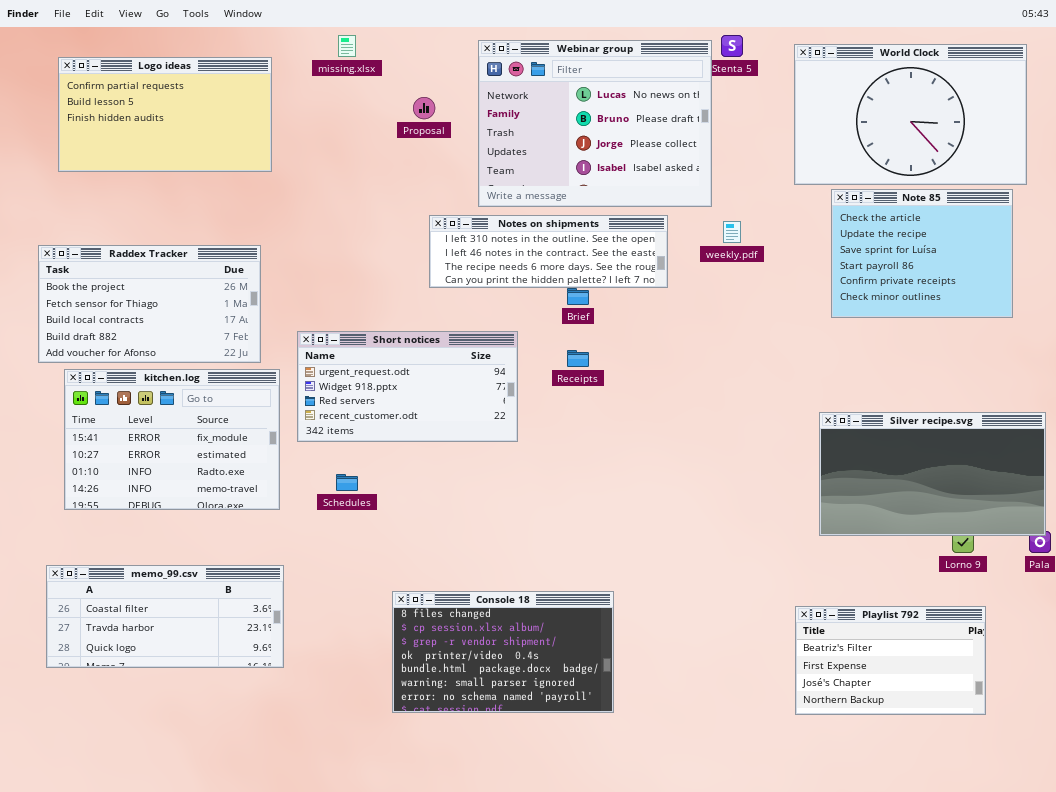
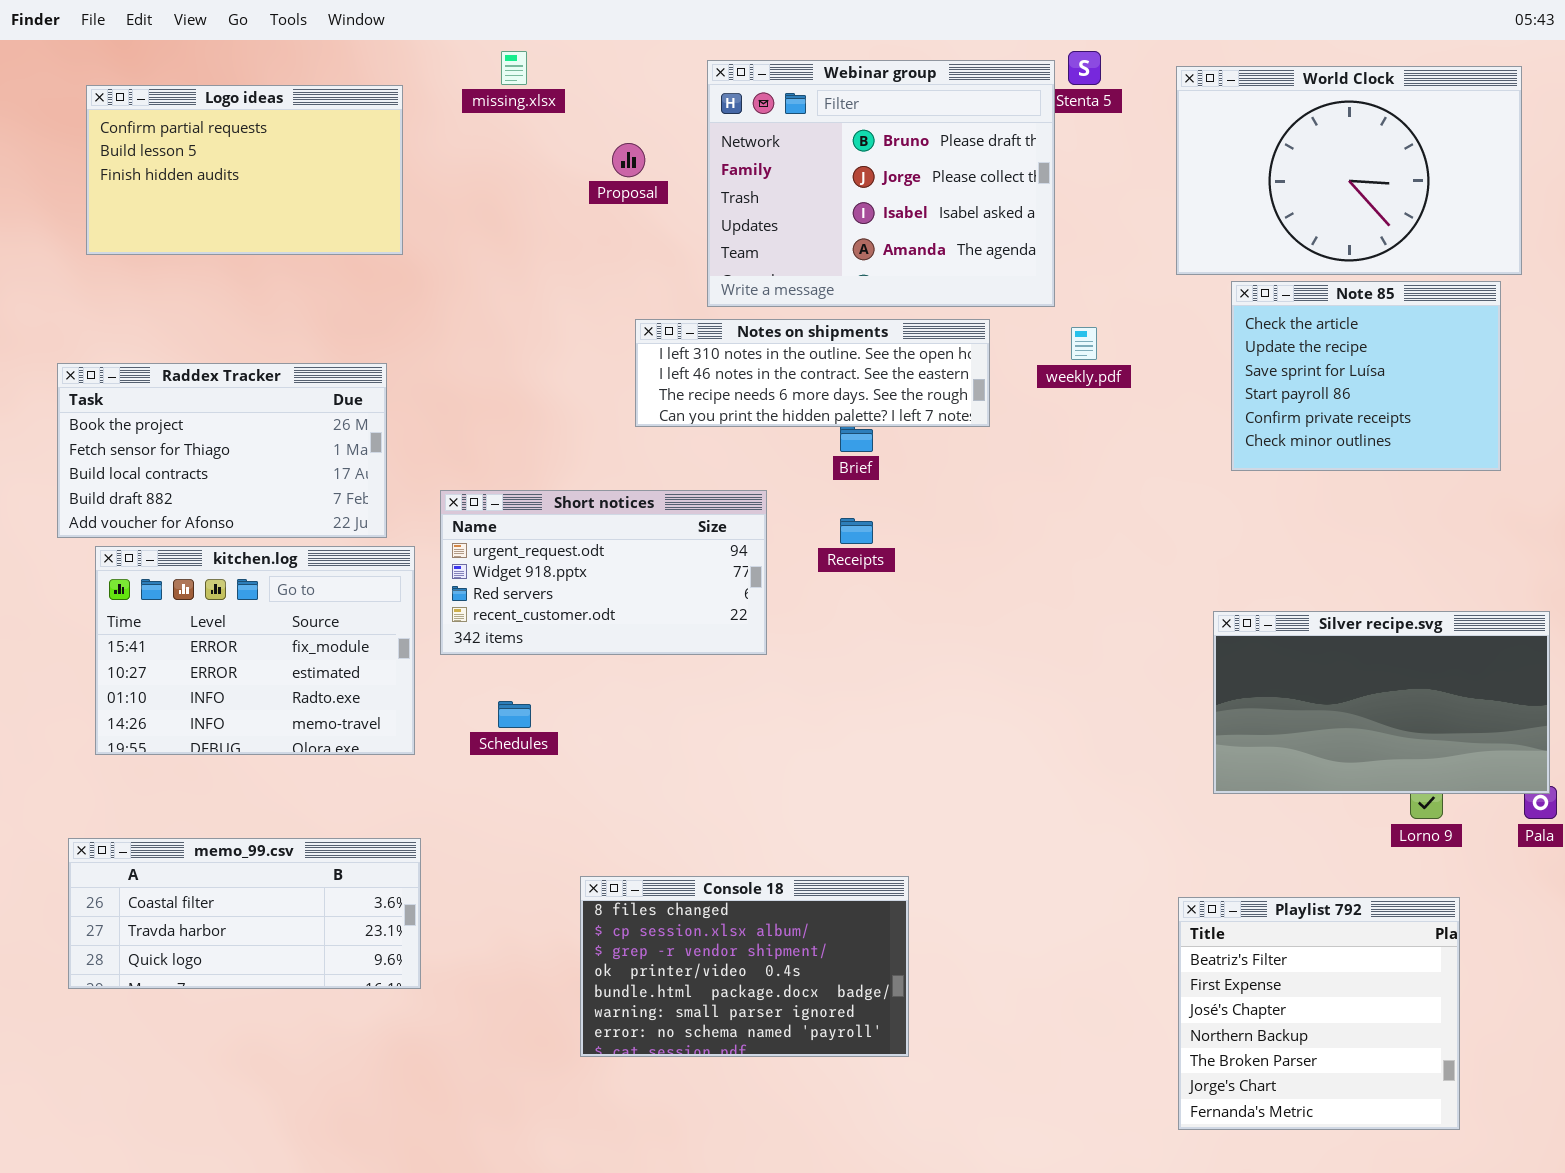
Webinar group: [478,40,712,207] -> [707,60,1055,307], scrolled down 1 row
Playlist 792: [795,606,986,715] -> [1178,897,1460,1130], resized

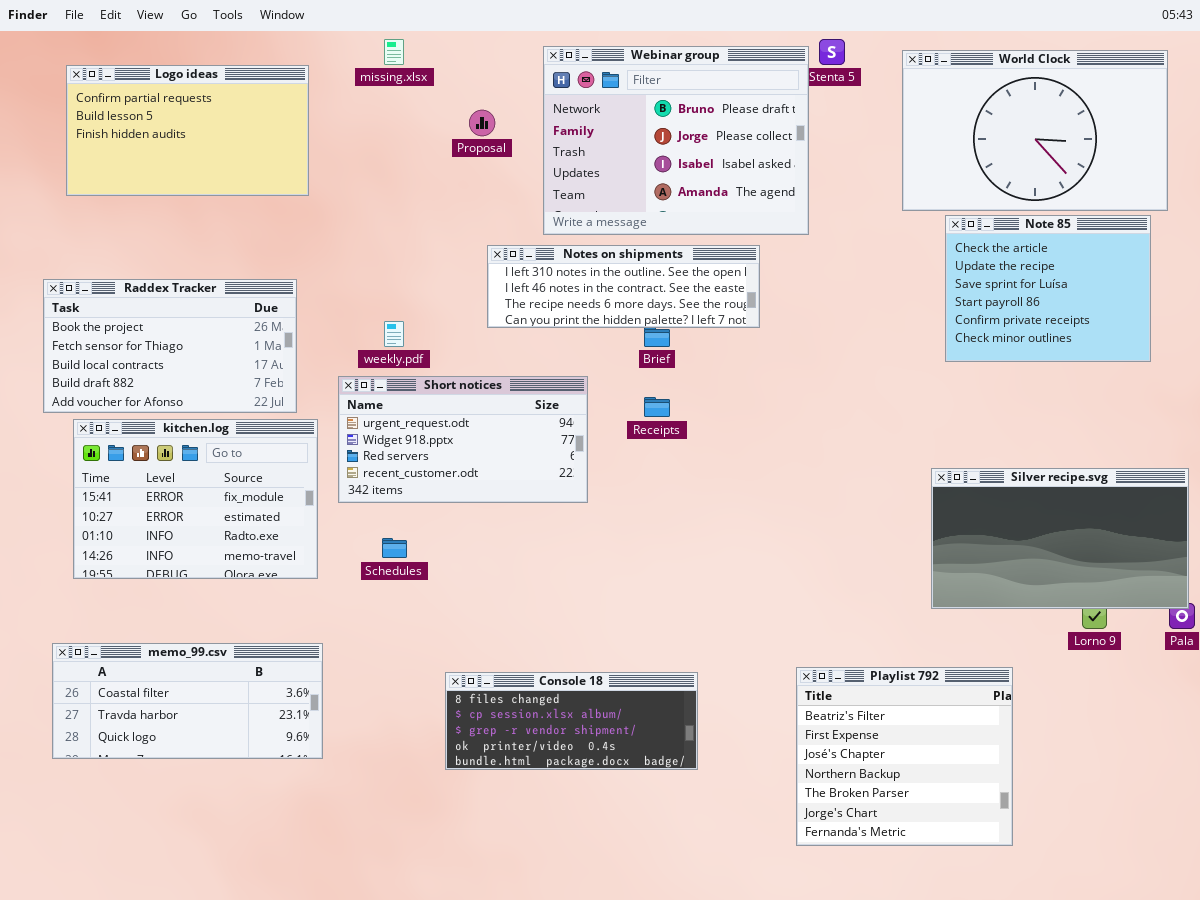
weekly.pdf: [1071,327,1097,360] -> [384,321,404,347], moved
Console 18: [580,876,909,1057] -> [445,672,698,770], resized
Playlist 792: [1178,897,1460,1130] -> [796,667,1013,846], moved

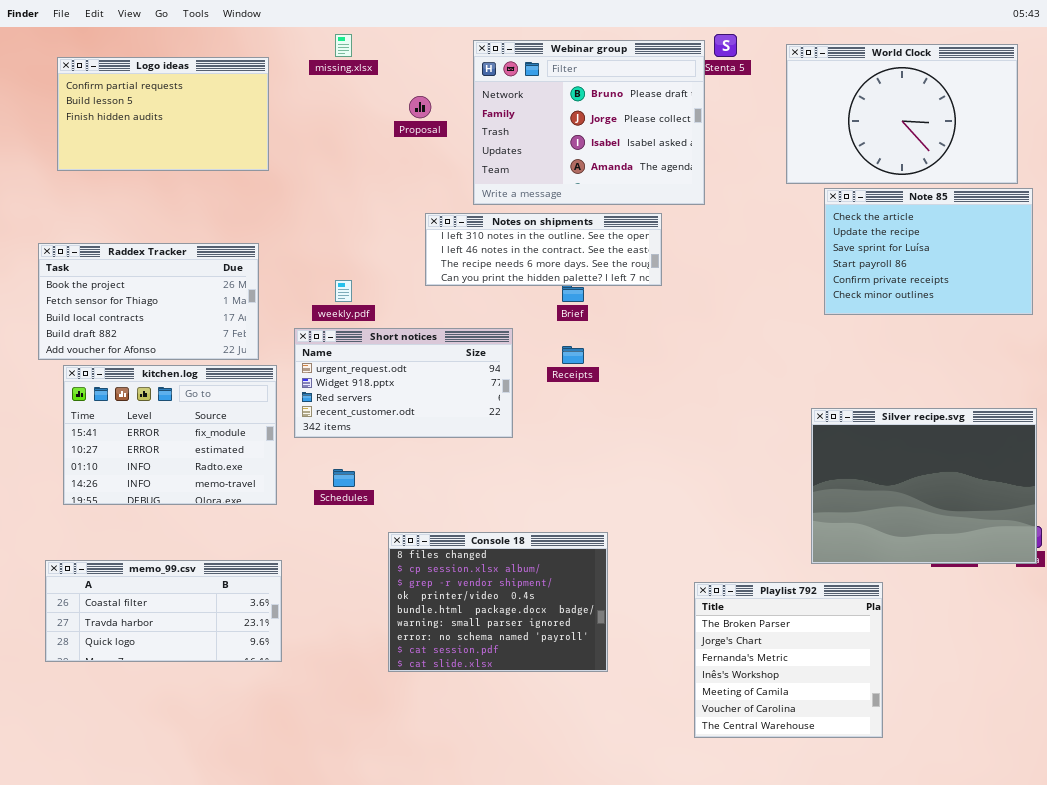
Note 85: [945,215,1151,362] -> [824,188,1033,315], resized
Silver recipe.svg: [931,468,1189,609] -> [811,408,1037,564], resized
Playlist 792: [796,667,1013,846] -> [694,582,883,738], scrolled down 4 rows
Console 18: [445,672,698,770] -> [388,532,608,672], resized

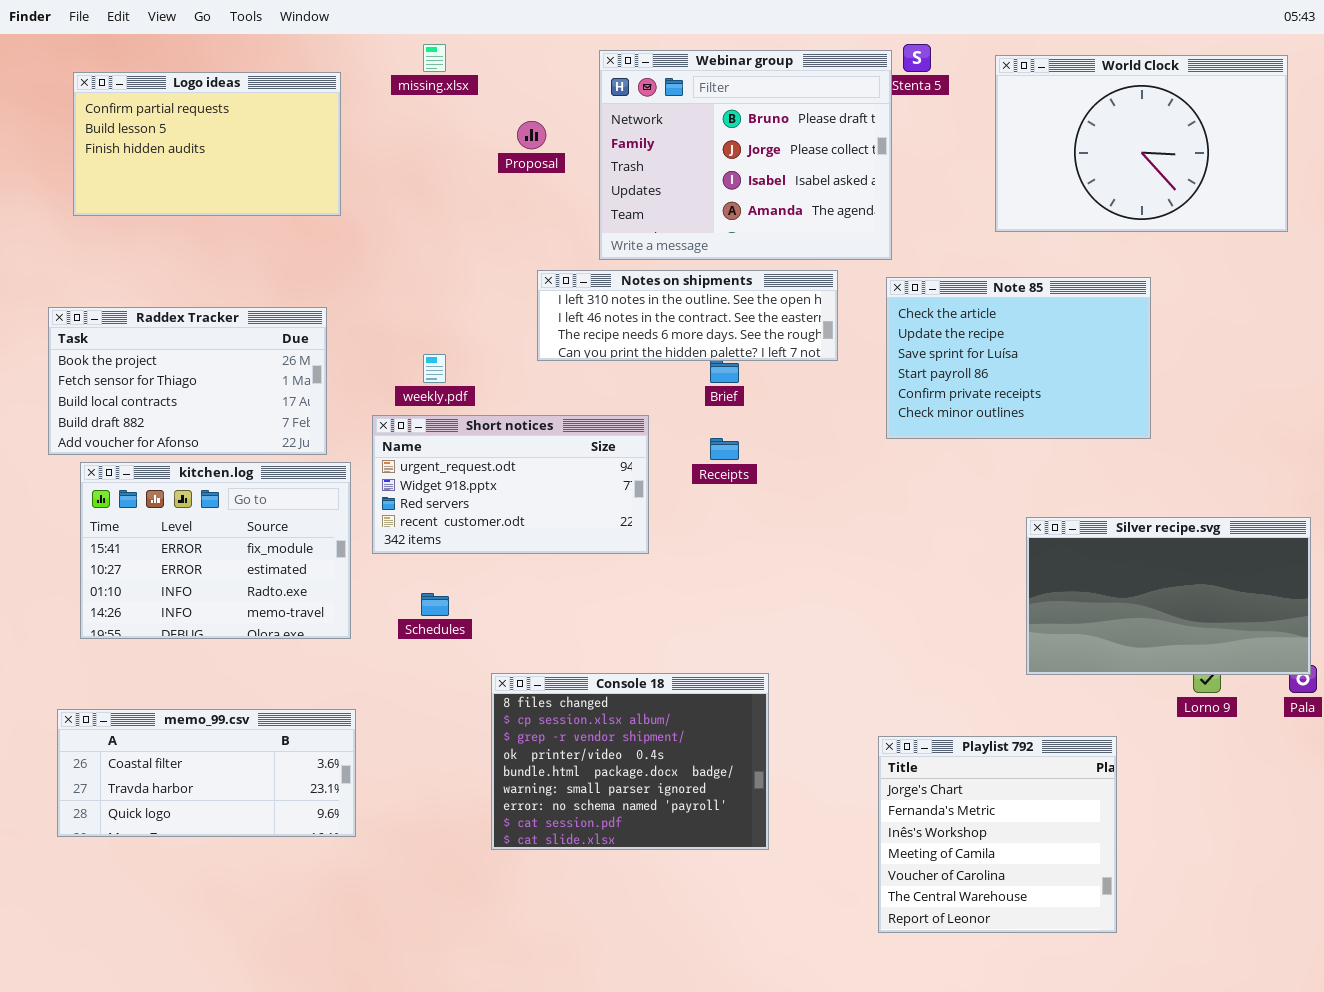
Note 85: [824,188,1033,315] -> [886,277,1151,439], moved
Silver recipe.svg: [811,408,1037,564] -> [1026,517,1311,675], resized
Playlist 792: [694,582,883,738] -> [878,736,1117,933], scrolled down 1 row

